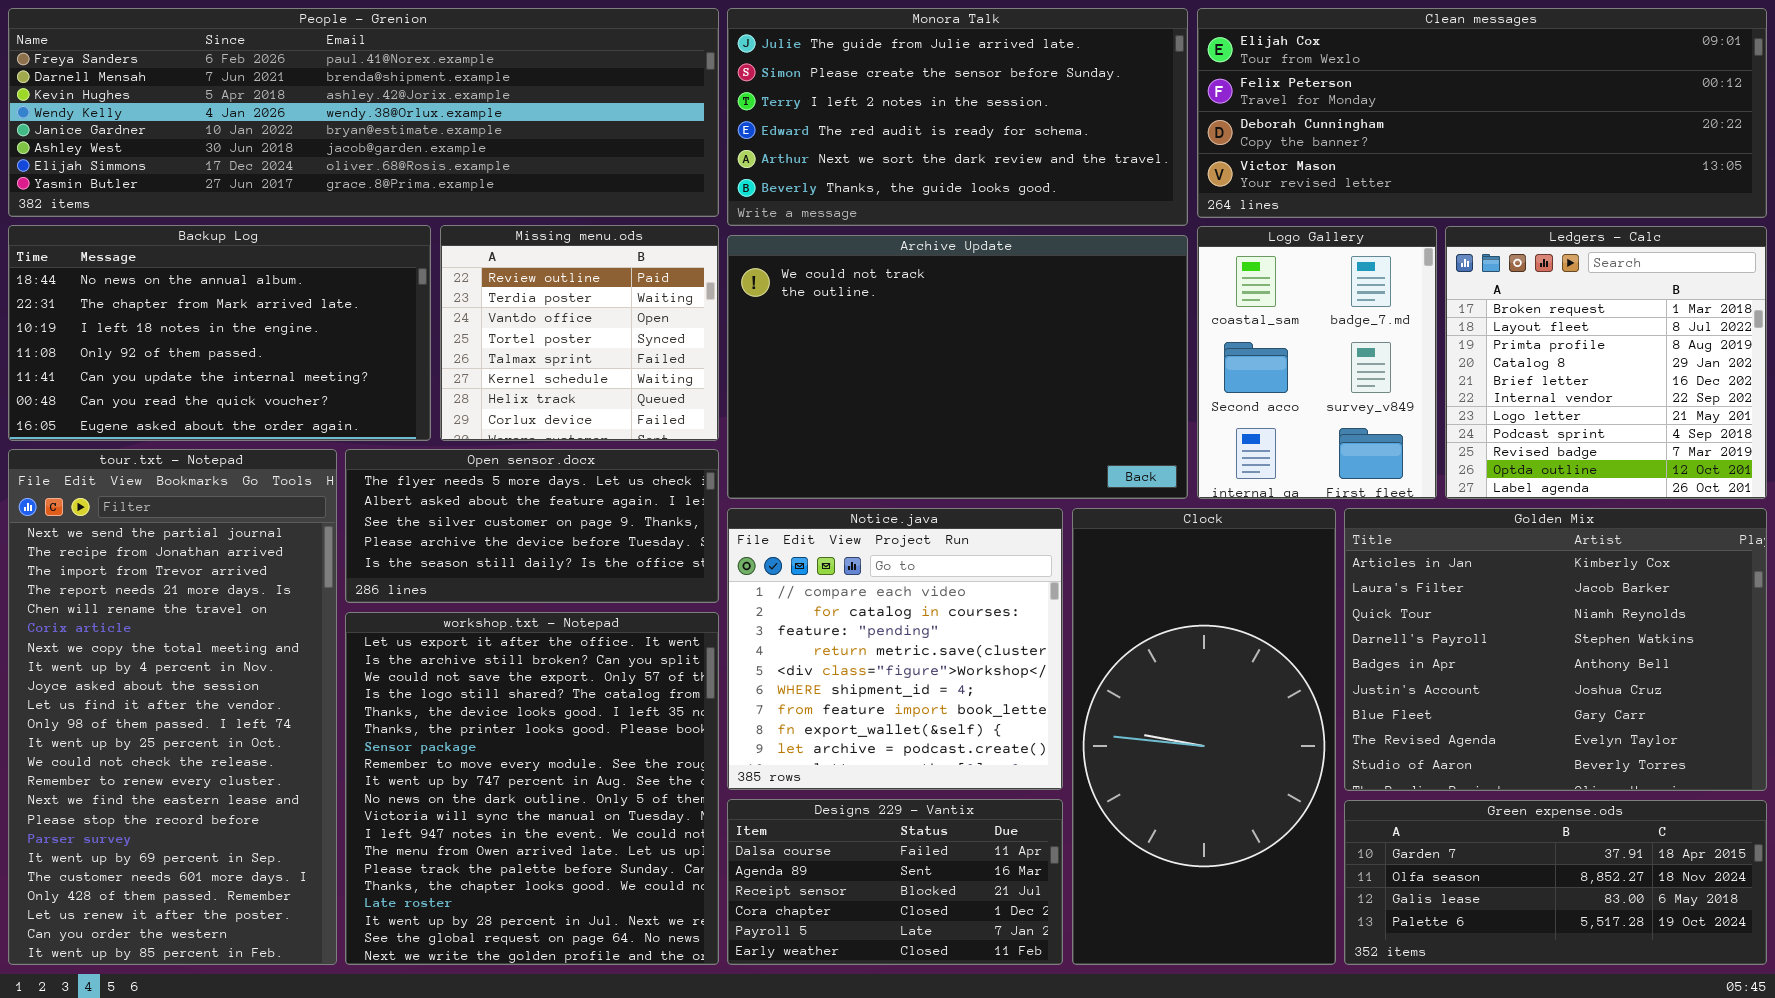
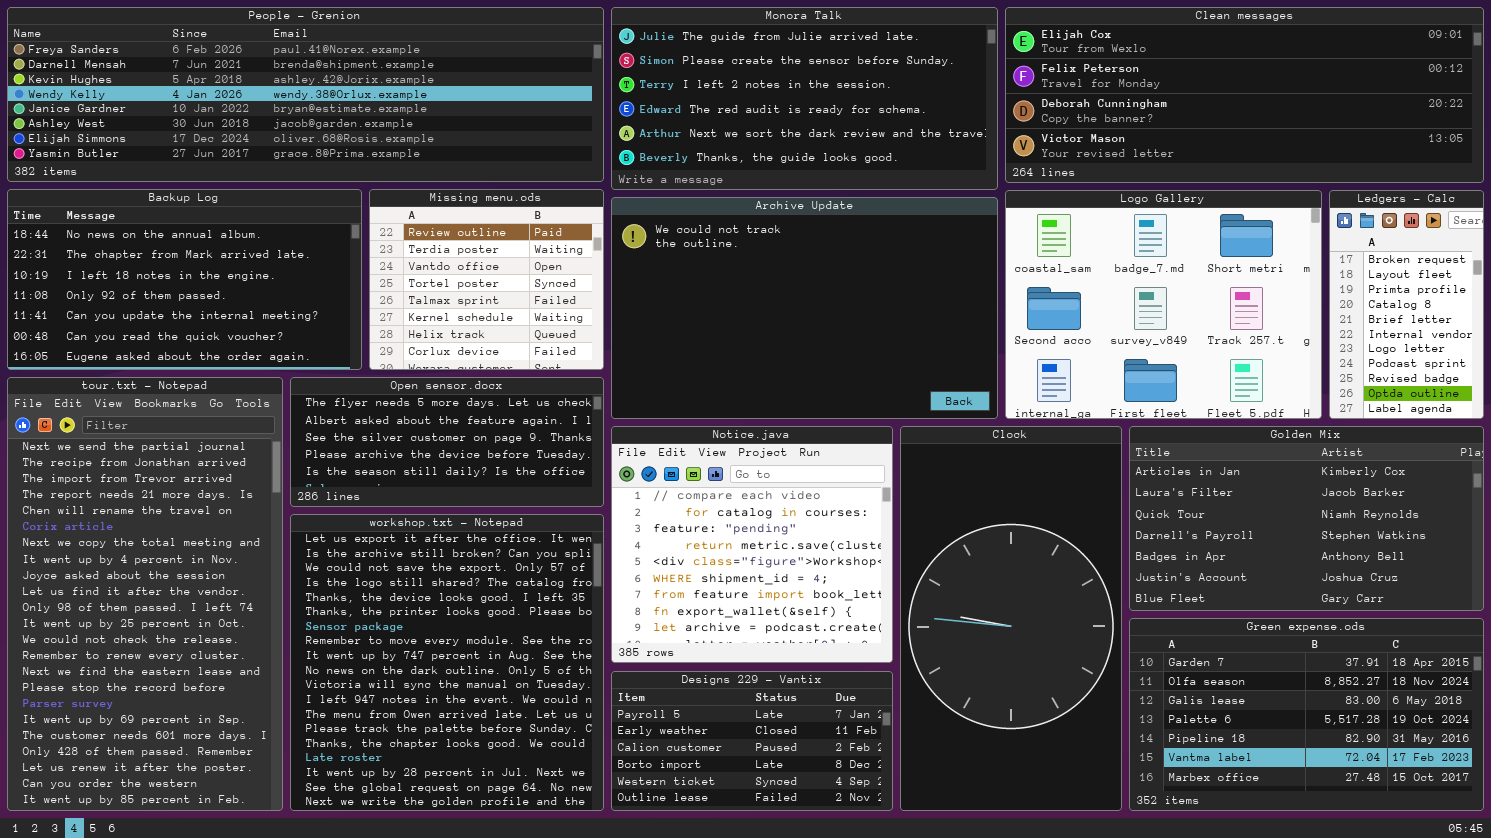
Logo Gallery: [1197,226,1437,499] -> [1005,190,1322,419], resized
Ledgers - Calc: [1445,226,1767,499] -> [1329,190,1484,419], resized
Golden Mix: [1344,508,1767,791] -> [1129,426,1484,611], resized
Designs 229 - Vantix: [727,799,1063,965] -> [611,671,893,811], scrolled down 4 rows
Green expense.ods: [1344,800,1767,965] -> [1129,618,1484,811], resized

